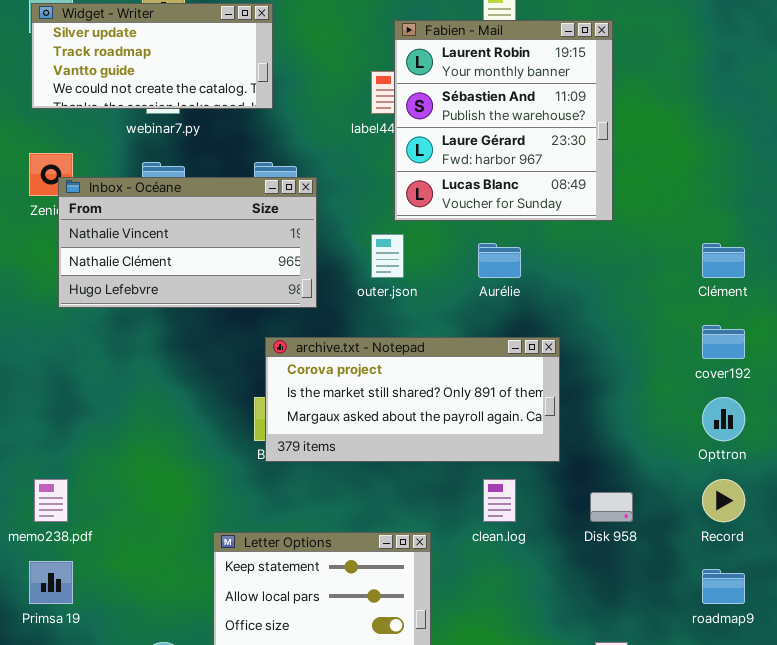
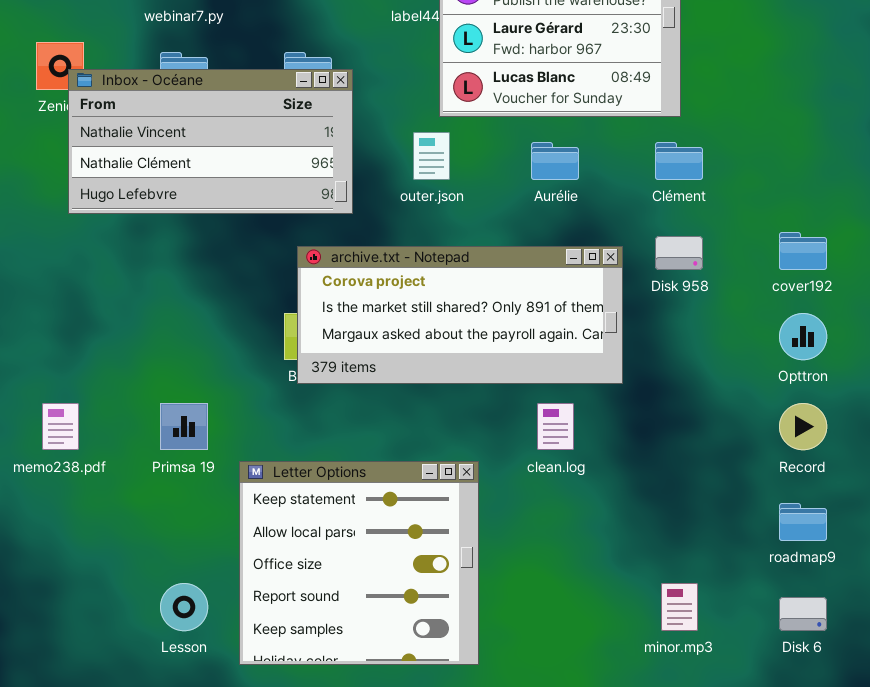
Clément: [702,243,745,278] -> [655,142,703,180], moved
Disk 958: [590,492,633,522] -> [655,236,703,270], moved
Primsa 19: [29,561,73,604] -> [160,403,208,450], moved

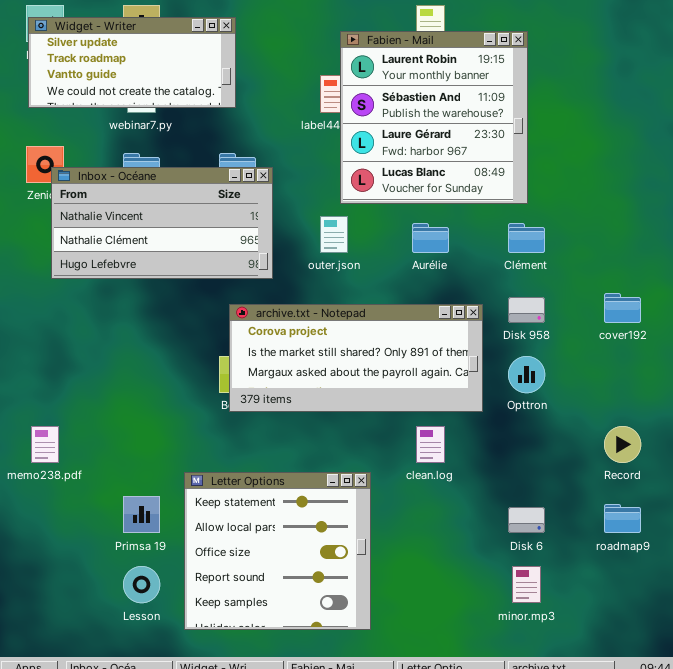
Opttron: [779,313,827,360] -> [508,356,545,393], moved
Primsa 19: [160,403,208,450] -> [123,496,160,533], moved
Disk 6: [779,597,827,631] -> [508,507,545,533], moved

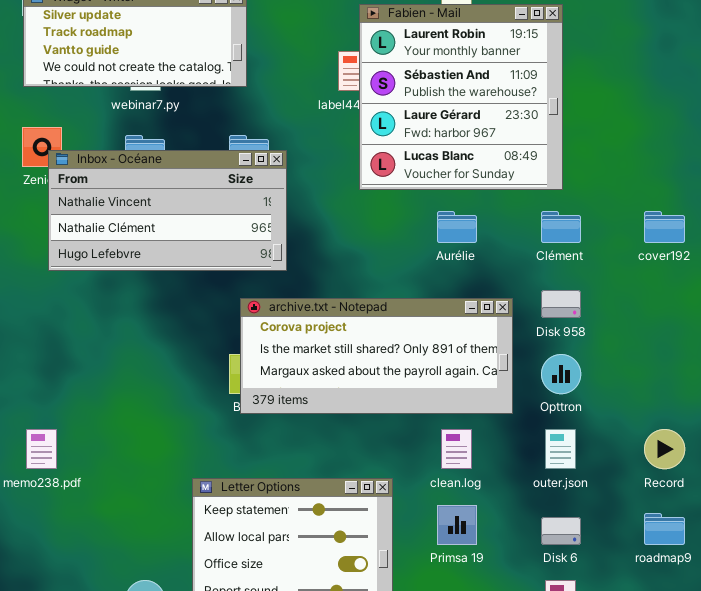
outer.json: [320,216,348,253] -> [545,429,576,469], moved
cover192: [604,293,641,323] -> [644,211,685,243], moved
Primsa 19: [123,496,160,533] -> [437,505,477,545], moved

